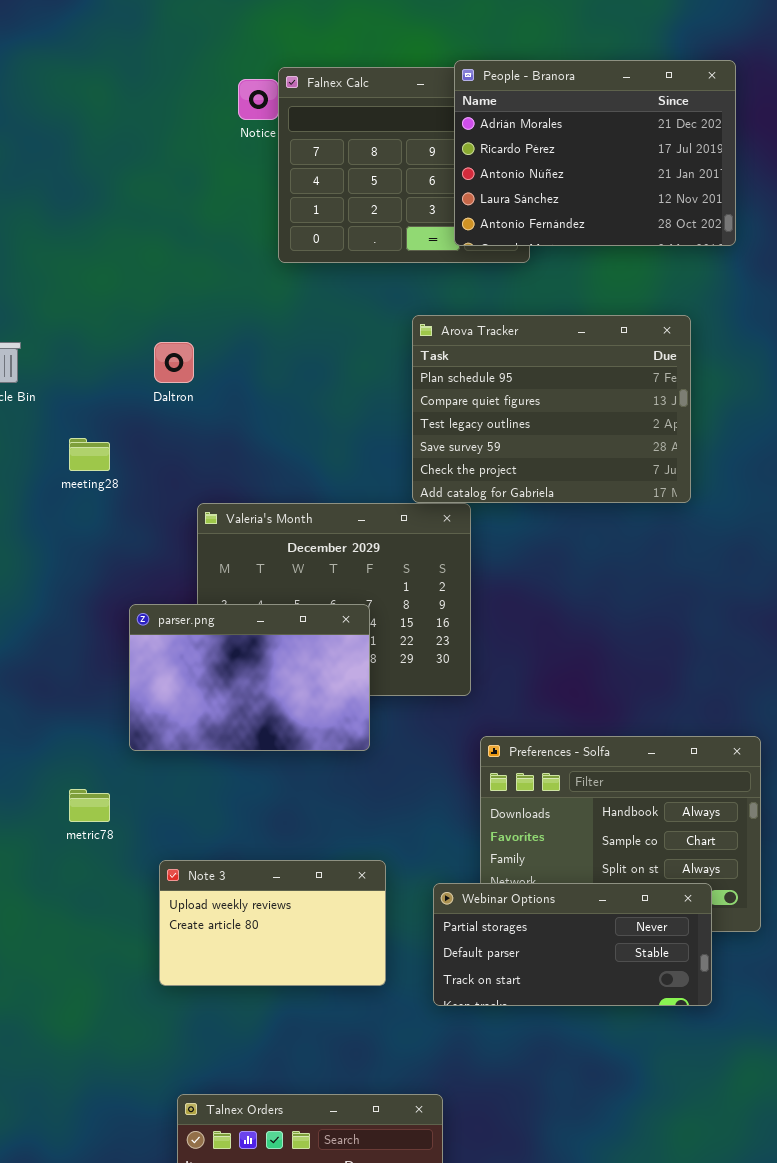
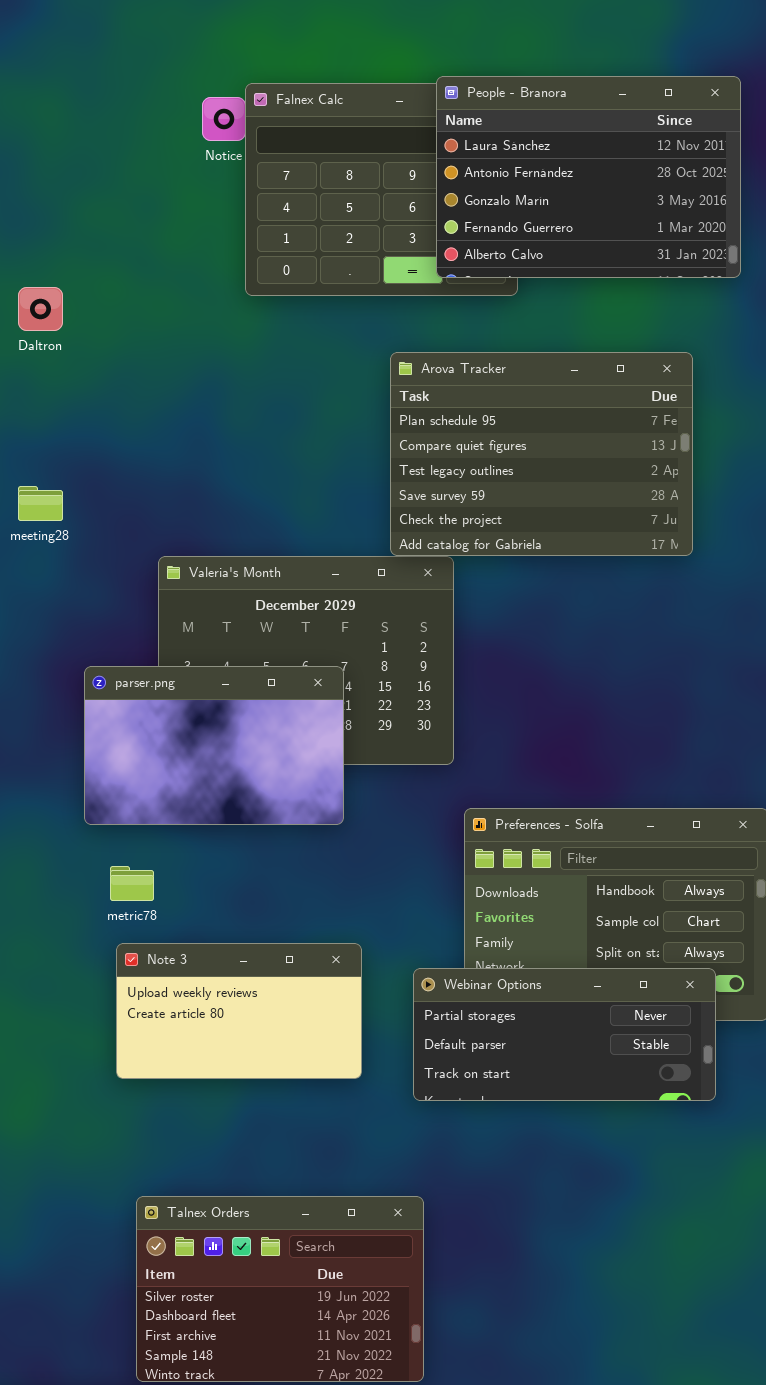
People - Branora: [454,60,736,246] -> [436,76,741,278], scrolled down 3 rows
Daltron: [154,342,194,383] -> [18,287,63,331], moved
metric78: [69,789,110,822] -> [110,866,154,901], moved

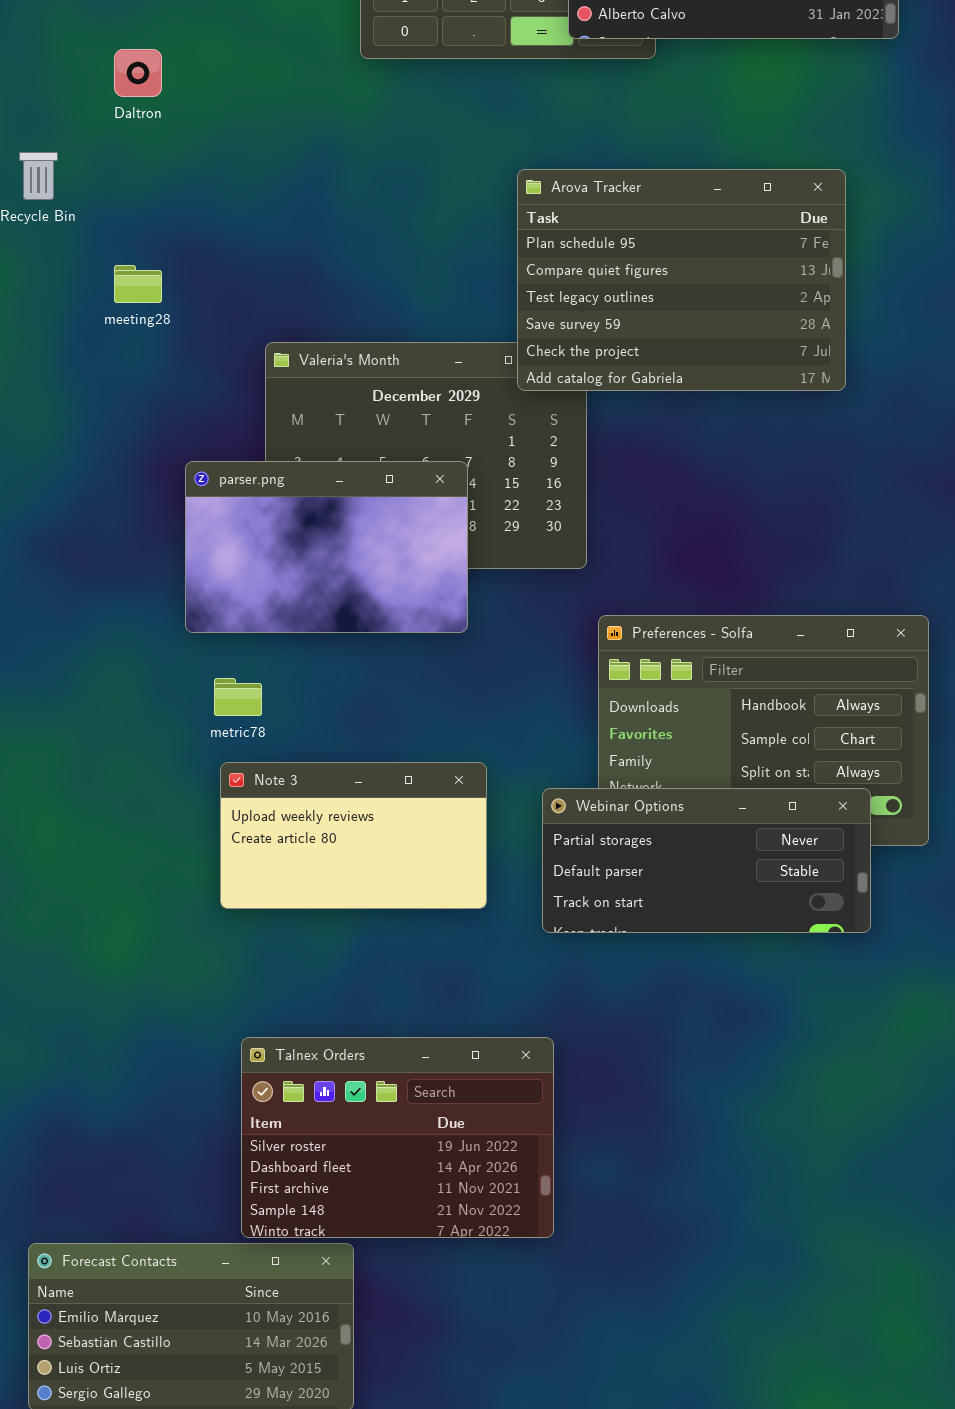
Arova Tracker: [390,352,693,556] -> [517,169,846,391], moved

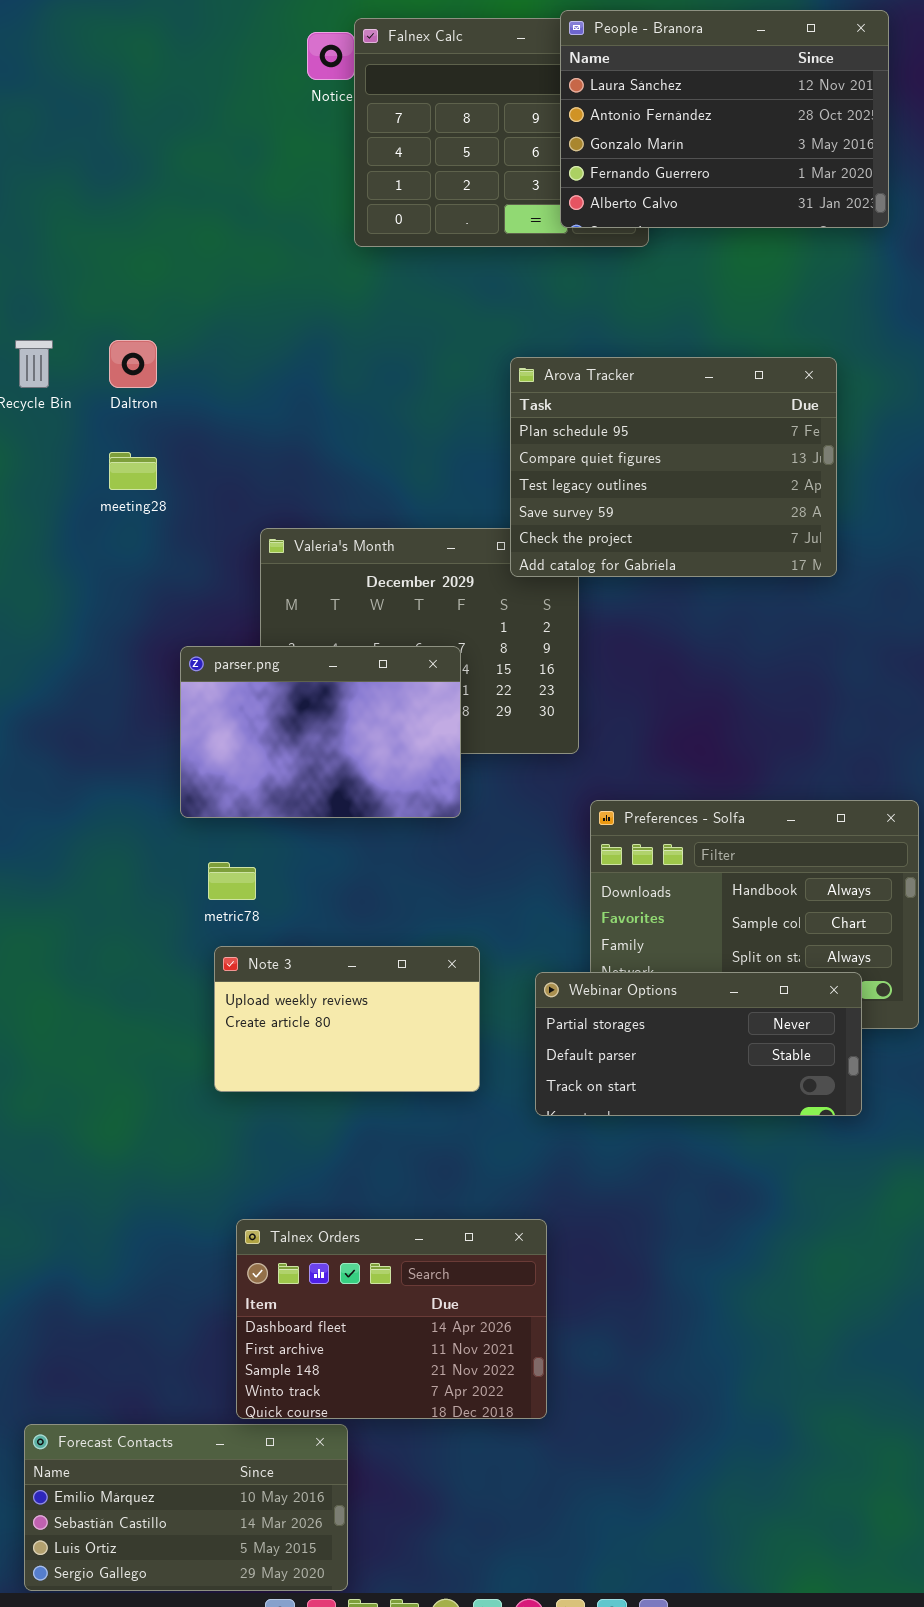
Daltron: [114,49,162,97] -> [109,340,157,388], moved
Talnex Orders: [241,1037,554,1238] -> [236,1219,547,1419], scrolled down 1 row

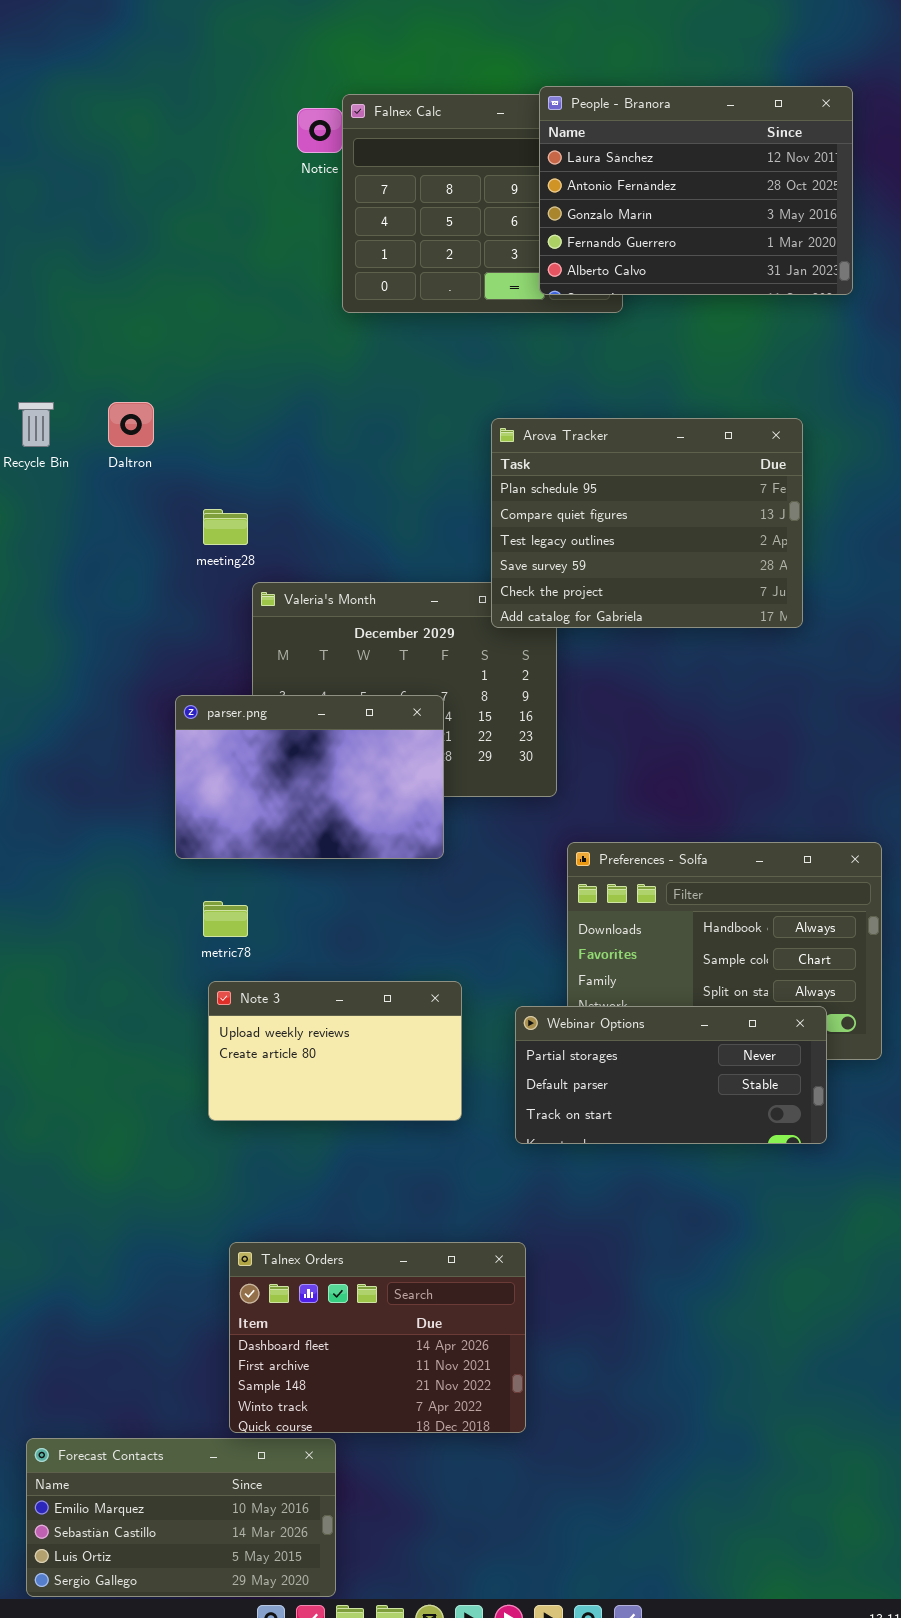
meeting28: [109,452,157,490] -> [203,509,248,545], moved

